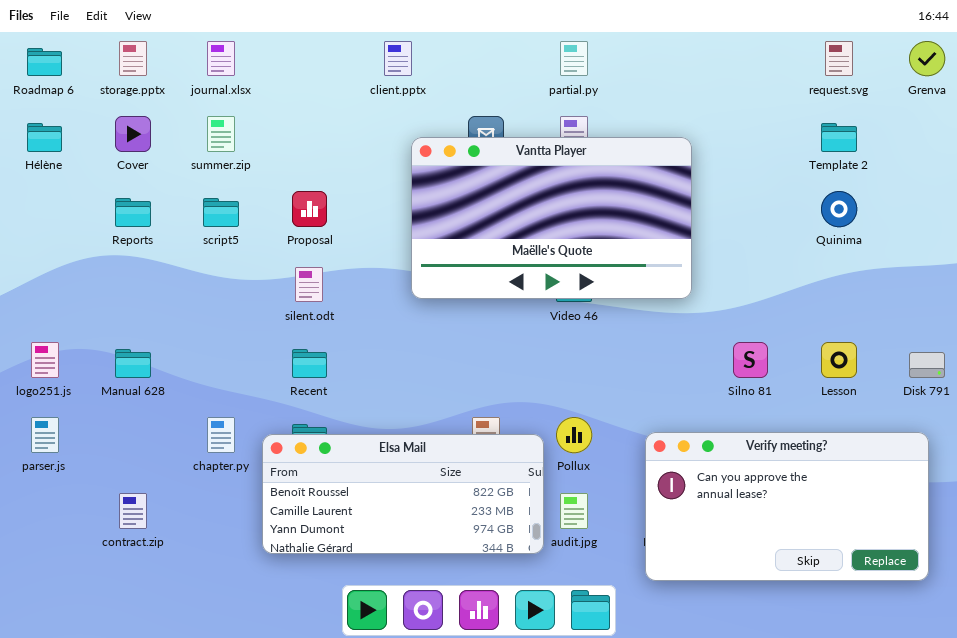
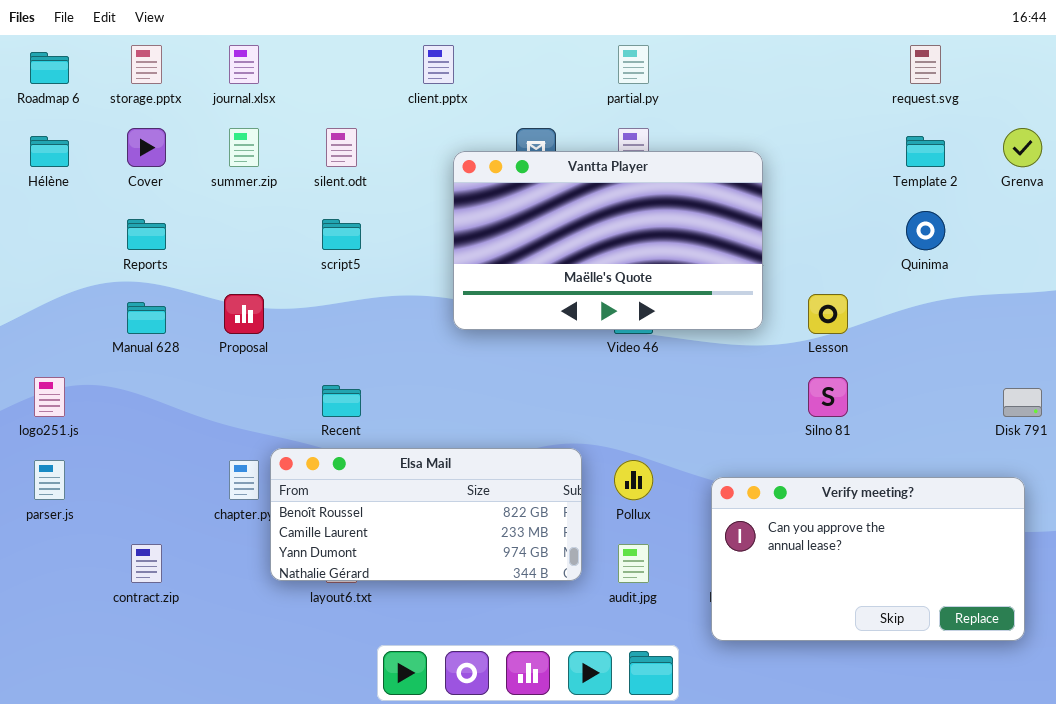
Grenva: [909,41,945,76] -> [1003,128,1042,167], moved
Proposal: [292,191,327,227] -> [224,294,264,334], moved
script5: [203,198,239,227] -> [322,219,361,250], moved
silent.odt: [295,267,323,302] -> [326,128,357,167], moved
Lesson: [821,342,857,378] -> [808,294,848,334], moved
Manual 628: [115,349,151,378] -> [127,302,166,334], moved
Elsa Mail: [262,434,544,554] -> [270,448,582,581], moved

